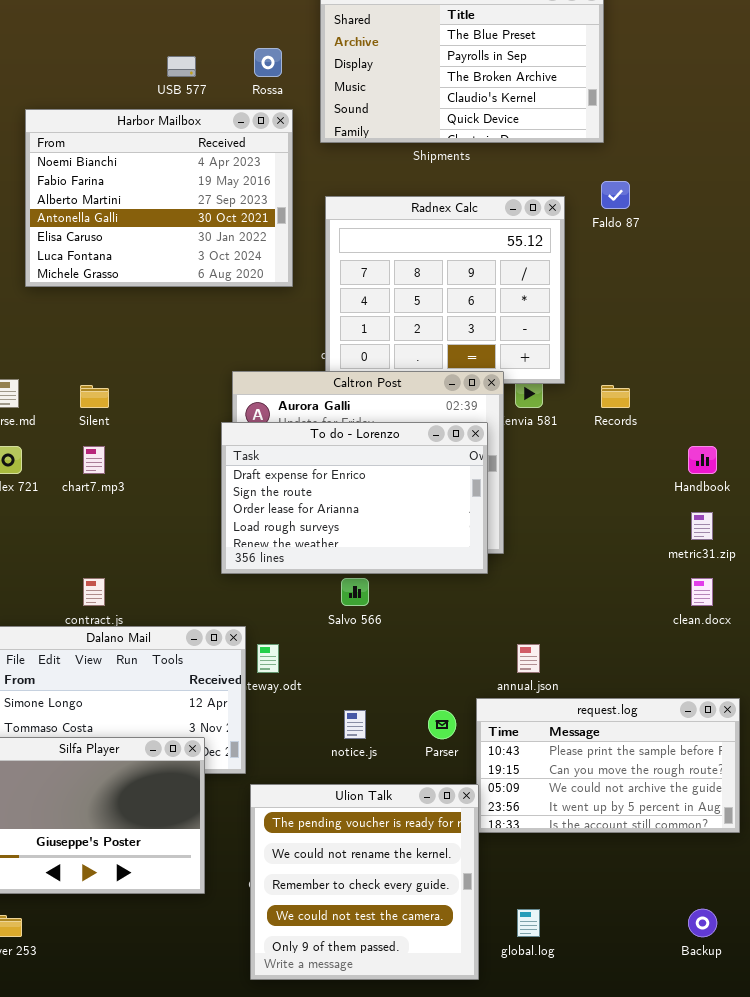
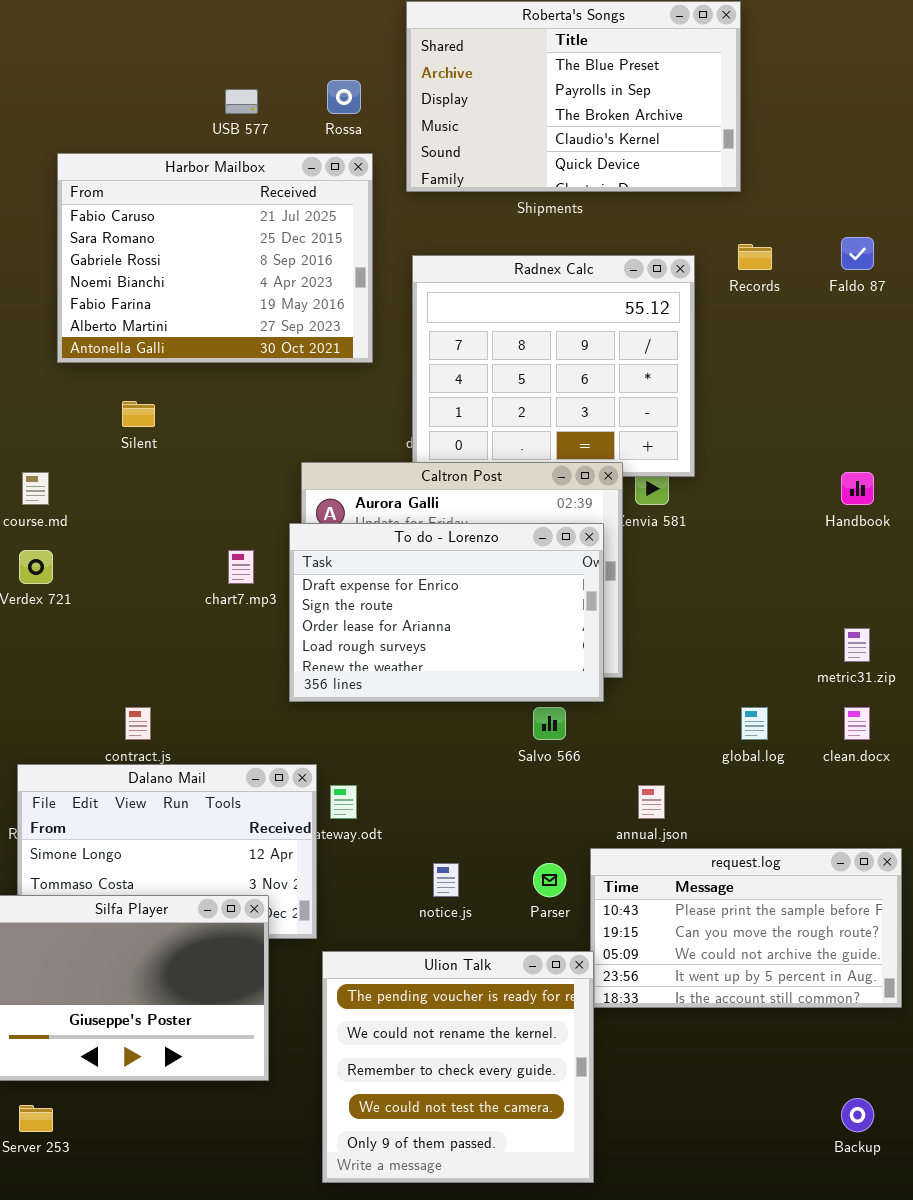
Harbor Mailbox: [25,109,293,287] -> [57,153,373,363], scrolled up 3 rows
Faldo 87: [601,181,630,209] -> [841,237,874,270], moved
Silent: [80,385,109,408] -> [122,401,155,427], moved
Records: [601,385,630,408] -> [738,244,772,270], moved
chart7.mp3: [83,446,105,474] -> [228,550,254,584], moved
Handbook: [688,446,717,474] -> [841,472,874,505], moved
Salvo 566: [341,578,369,606] -> [533,707,566,740], moved
global.log: [517,909,540,937] -> [741,707,768,740], moved

